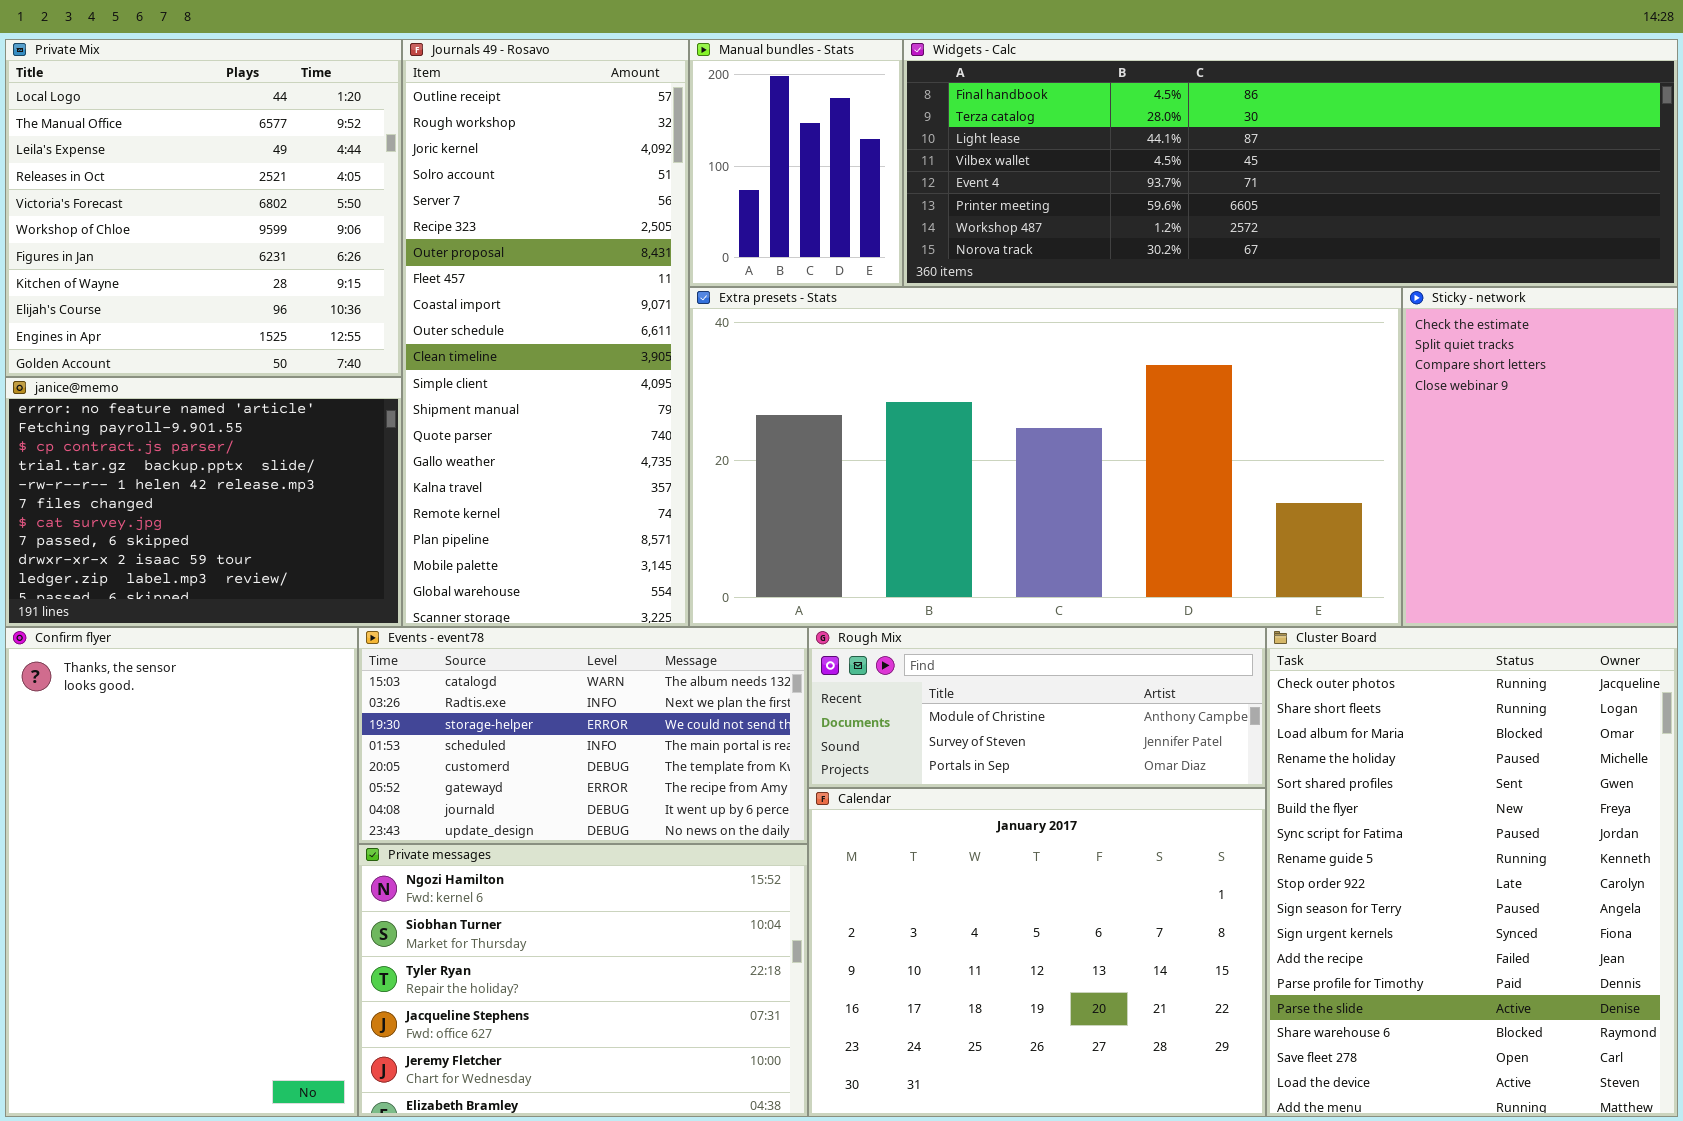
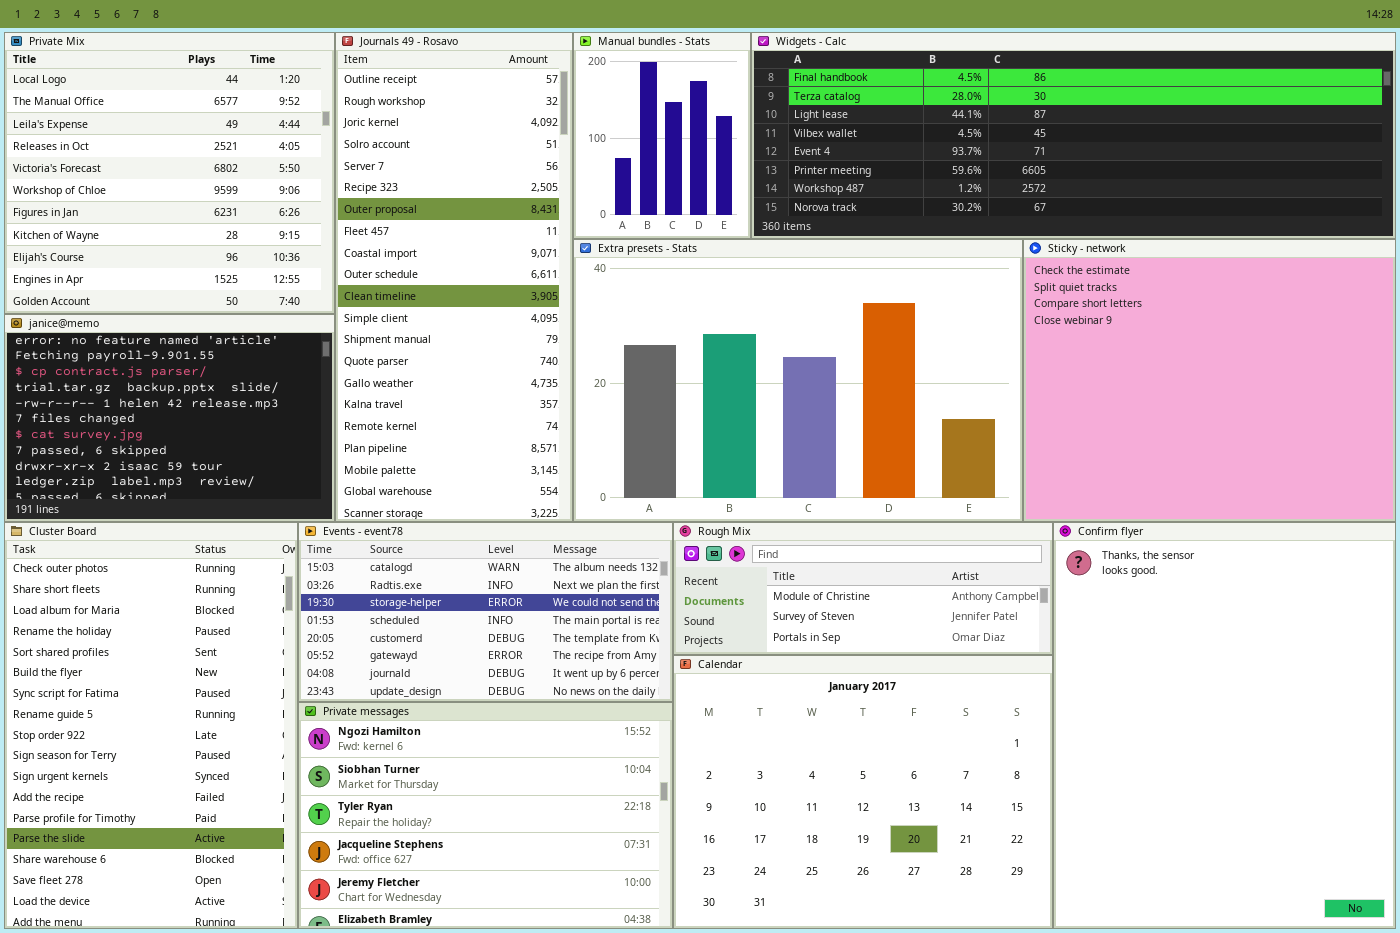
Extra presets - Stats: [689,287,1402,627] -> [573,239,1023,522], resized
Sticky - network: [1402,287,1678,627] -> [1023,239,1396,522], resized
Confirm flyer: [5,627,358,1117] -> [1053,522,1396,929], moved, resized
Cluster Board: [1266,627,1678,1117] -> [4,522,298,929], moved, resized

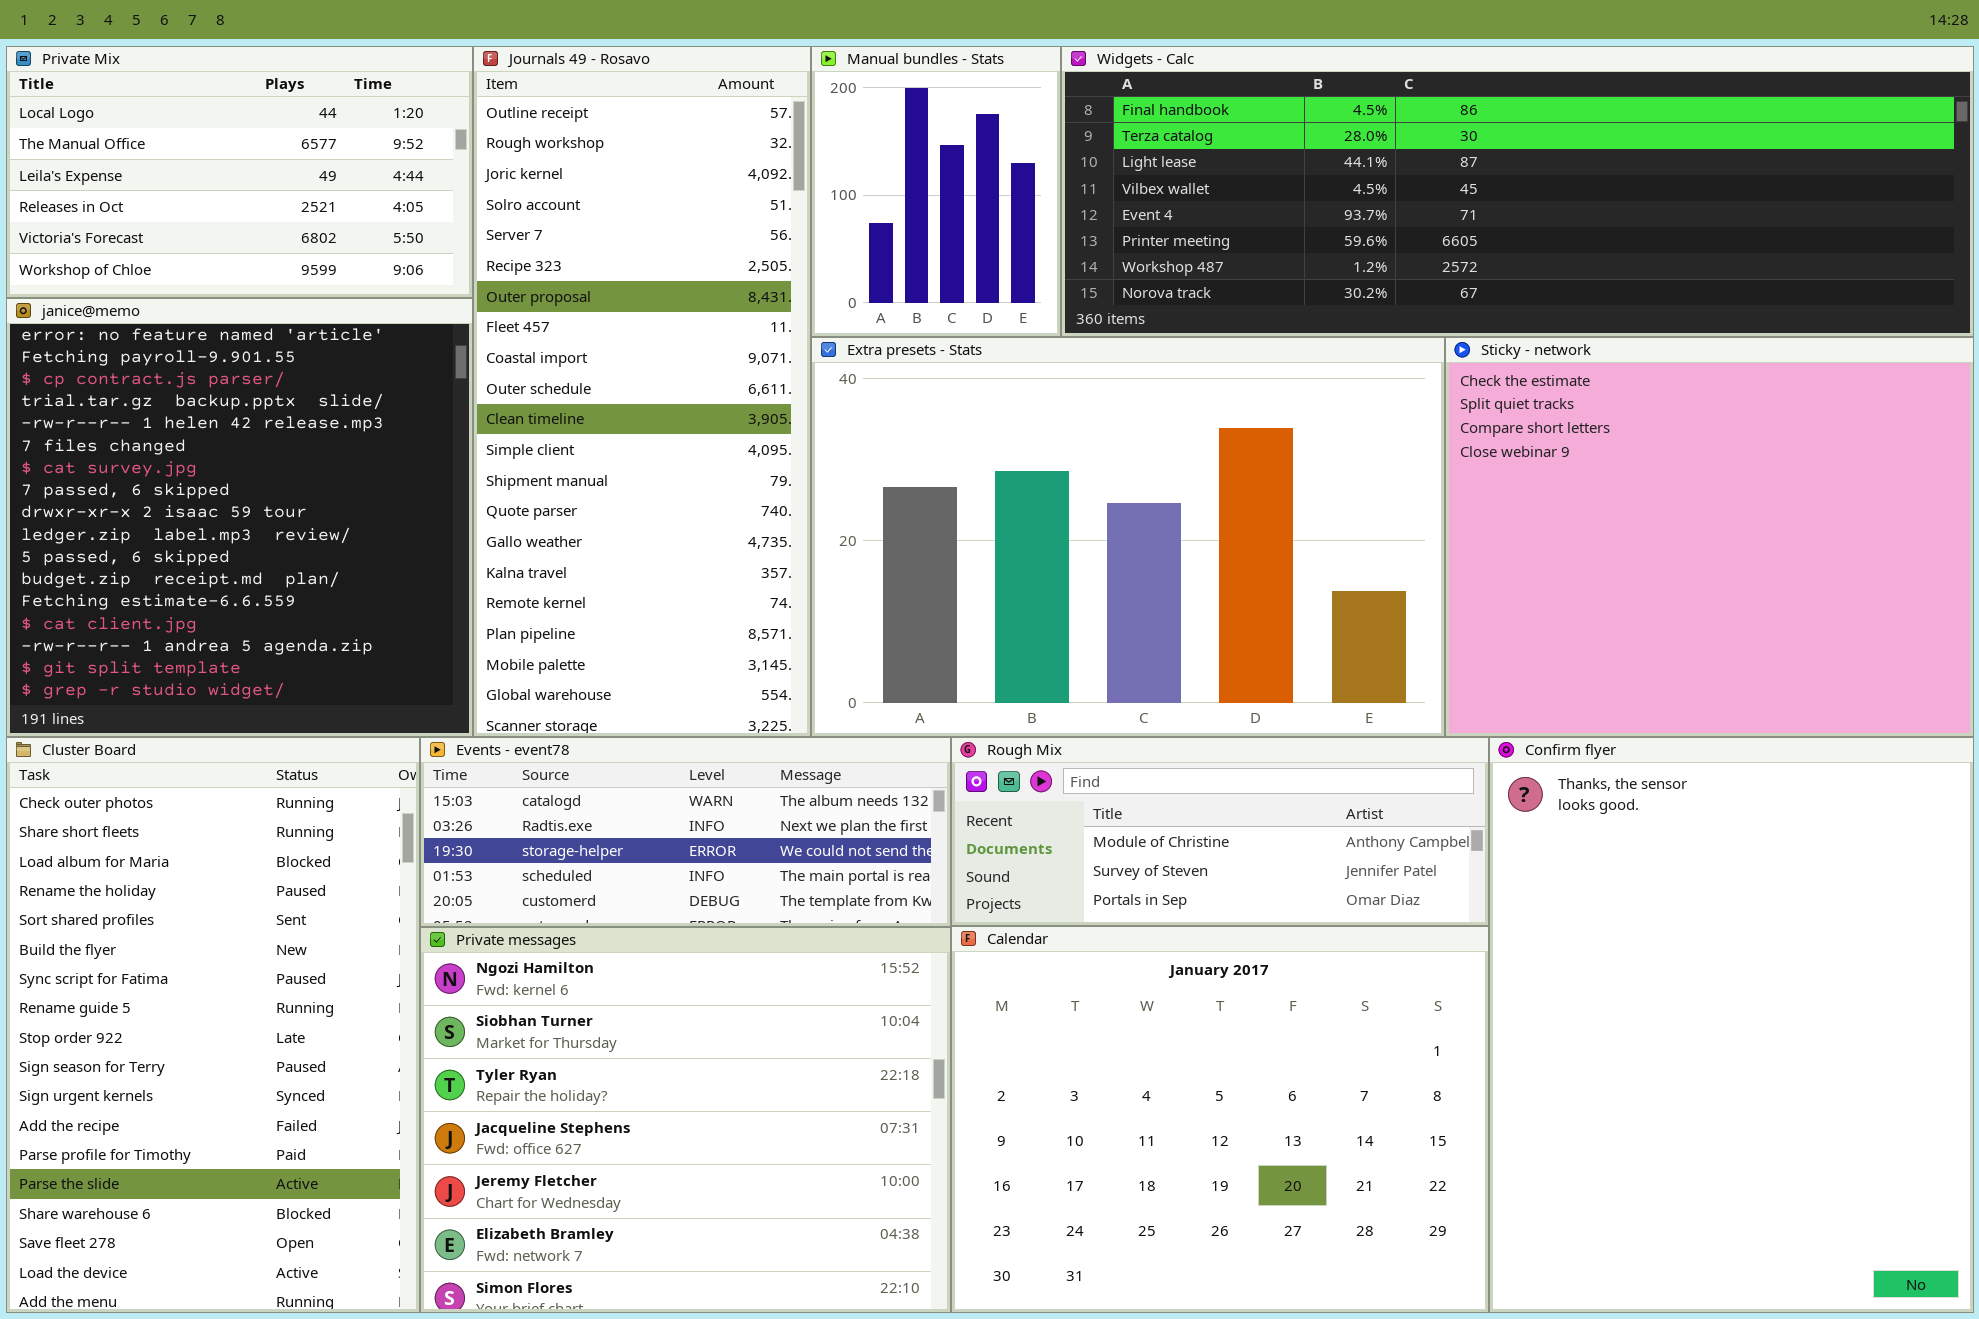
Private Mix: [4,32,335,314] -> [6,46,473,298], resized
janice@memo: [4,314,335,522] -> [6,298,473,737], resized
Events - event78: [298,522,673,702] -> [420,737,951,927], resized
Private messages: [298,702,673,929] -> [420,927,951,1313], resized

